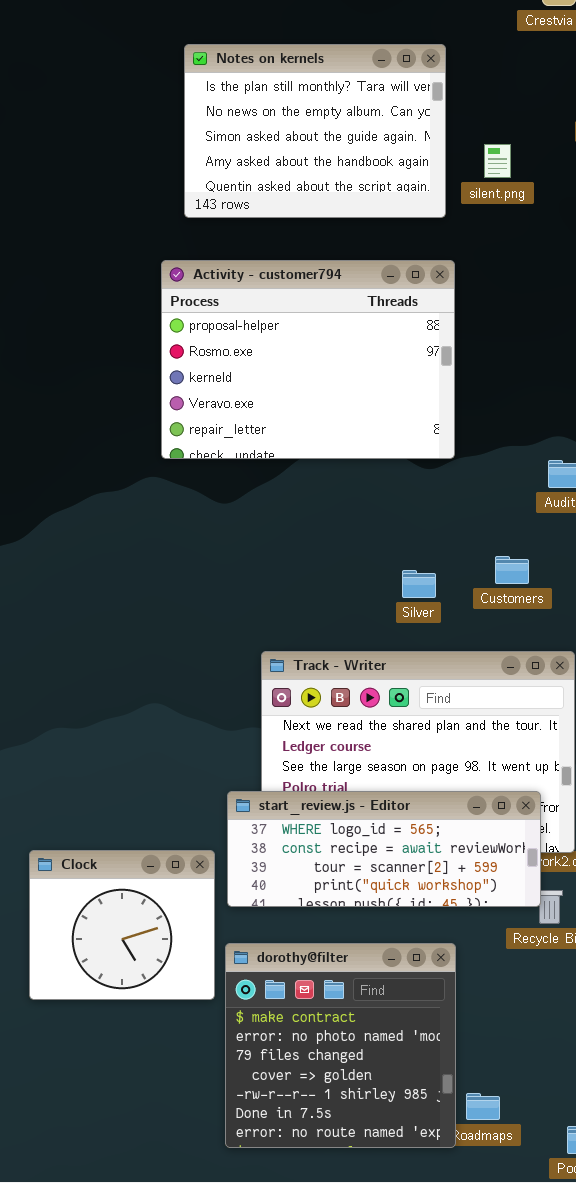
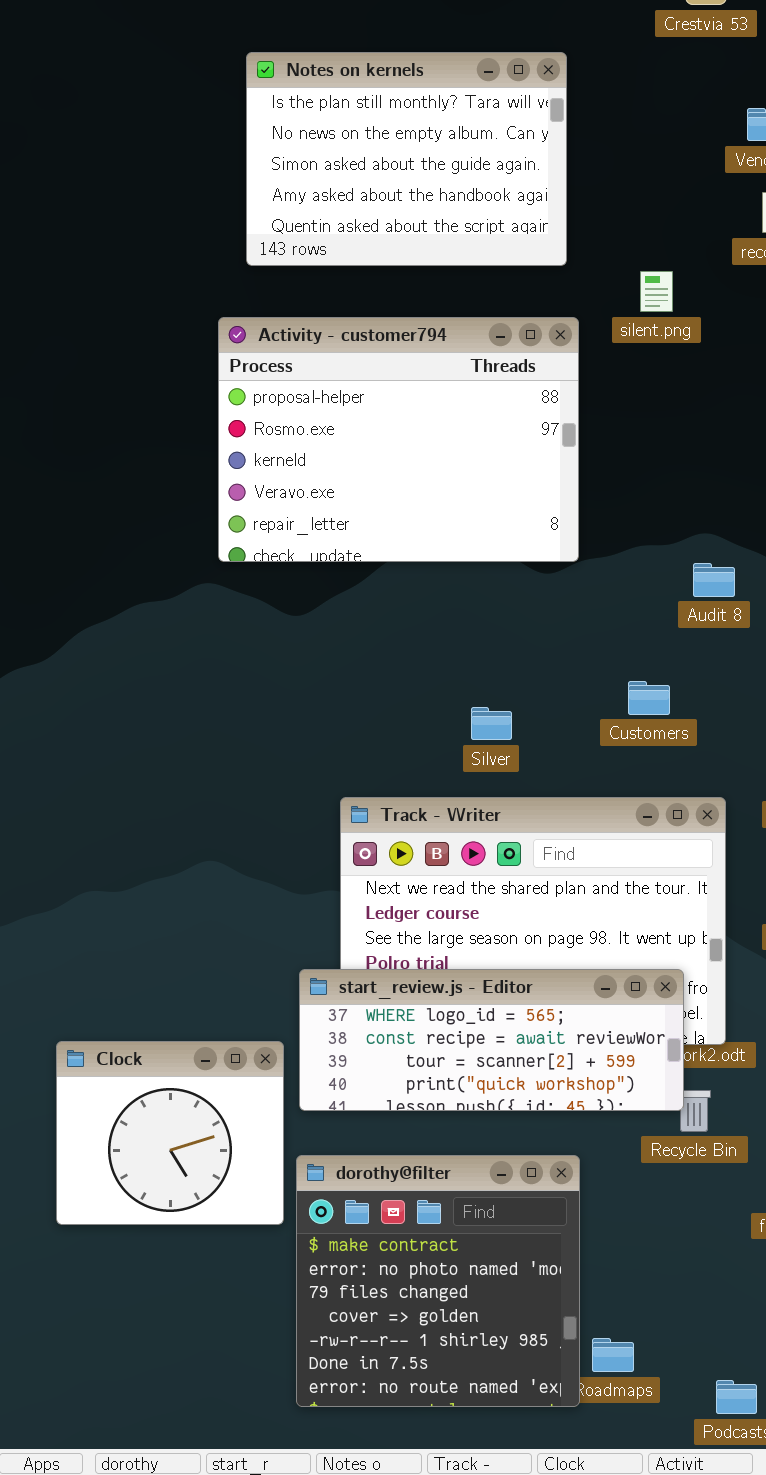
silent.png: [484,144,511,178] -> [640,271,673,312], moved
Silver: [402,570,436,598] -> [471,707,512,740], moved

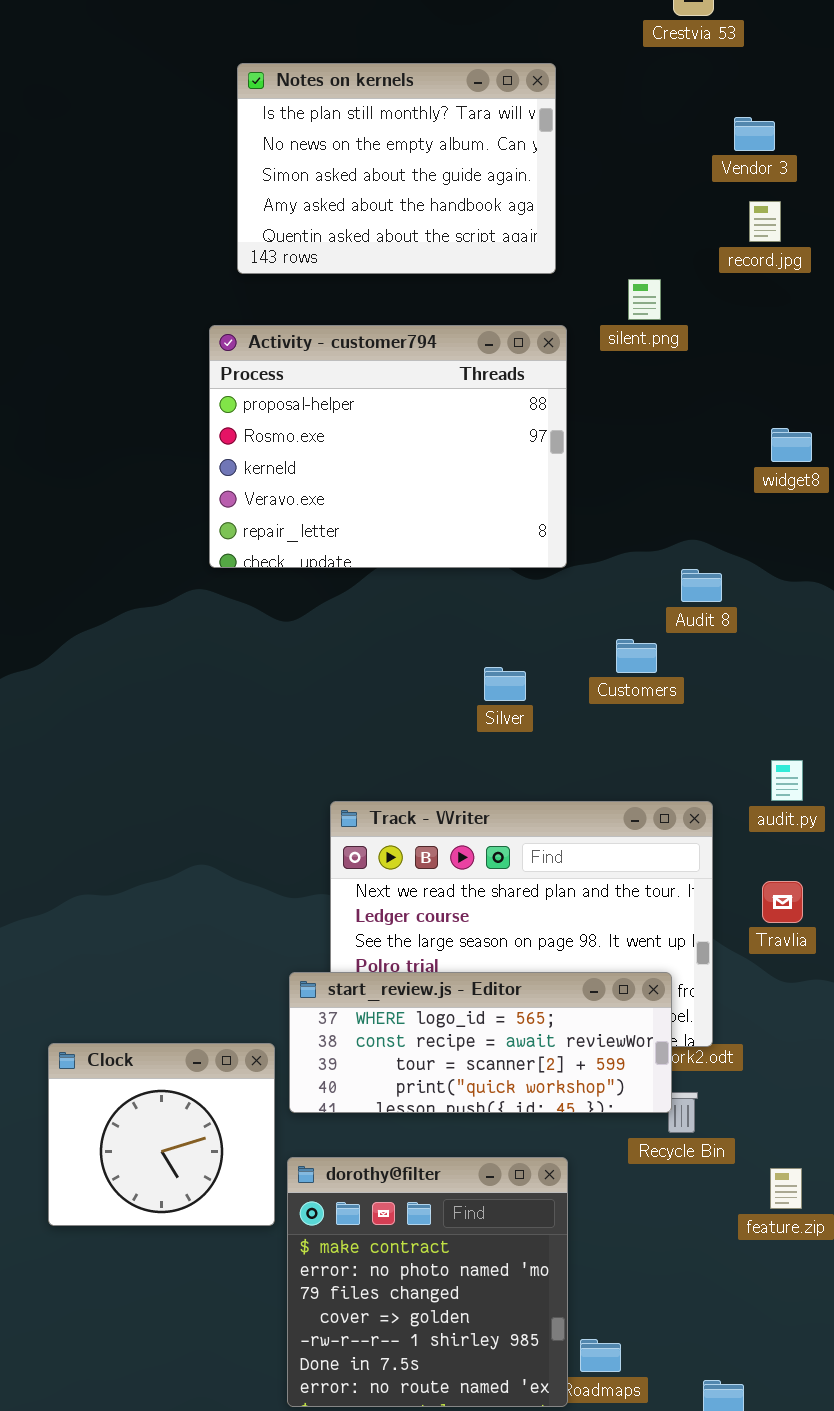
Customers: [628,681,670,715] -> [616,639,657,673], moved
Silver: [471,707,512,740] -> [484,667,526,701], moved

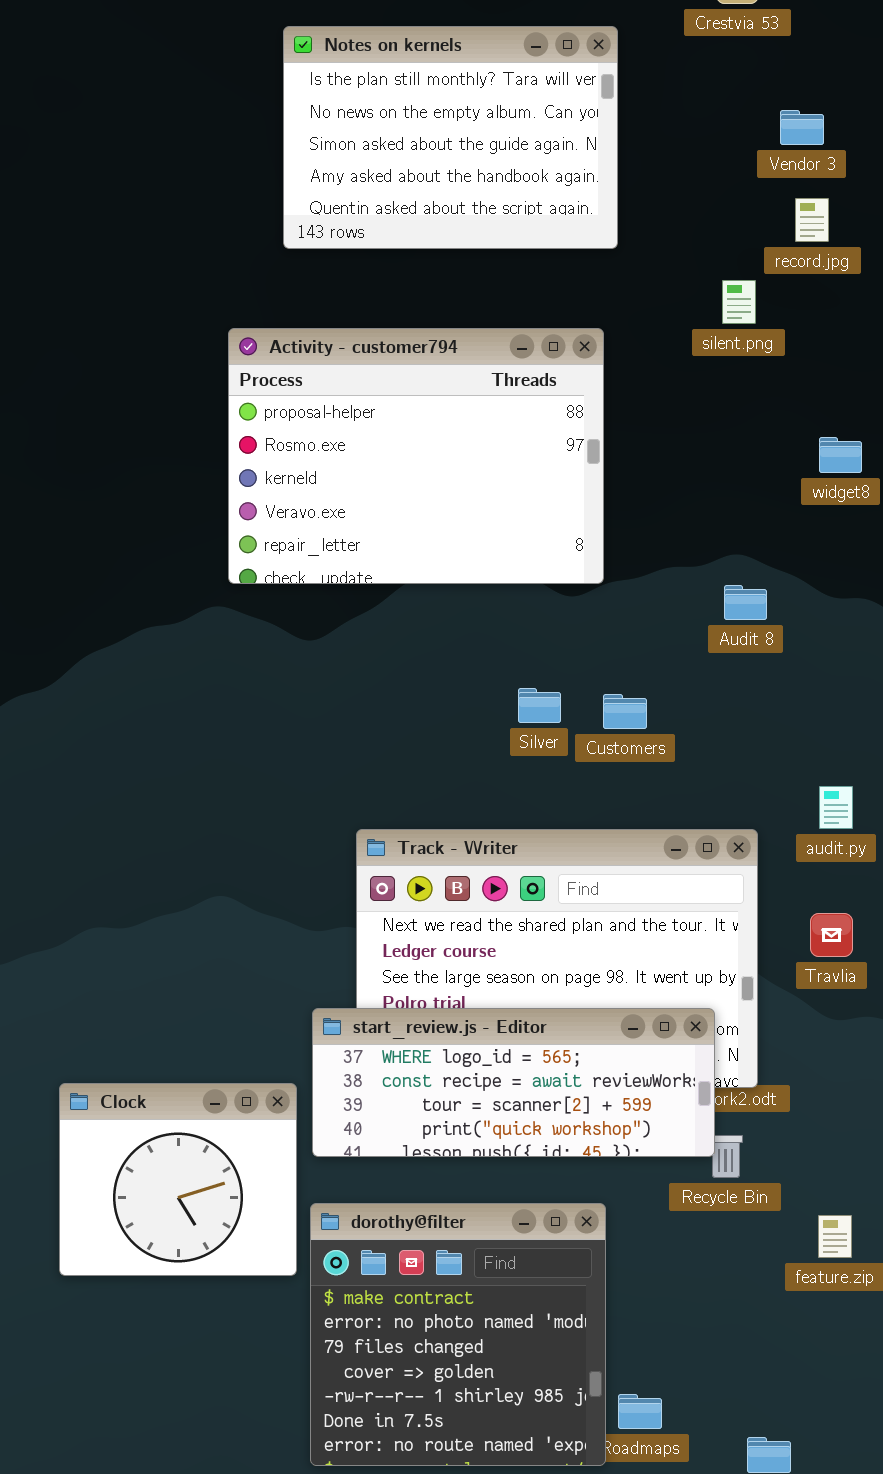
Notes on kernels: [237,63,556,274] -> [283,26,618,249], moved
silent.png: [628,279,661,320] -> [722,280,756,324], moved
Customers: [616,639,657,673] -> [603,694,647,729], moved

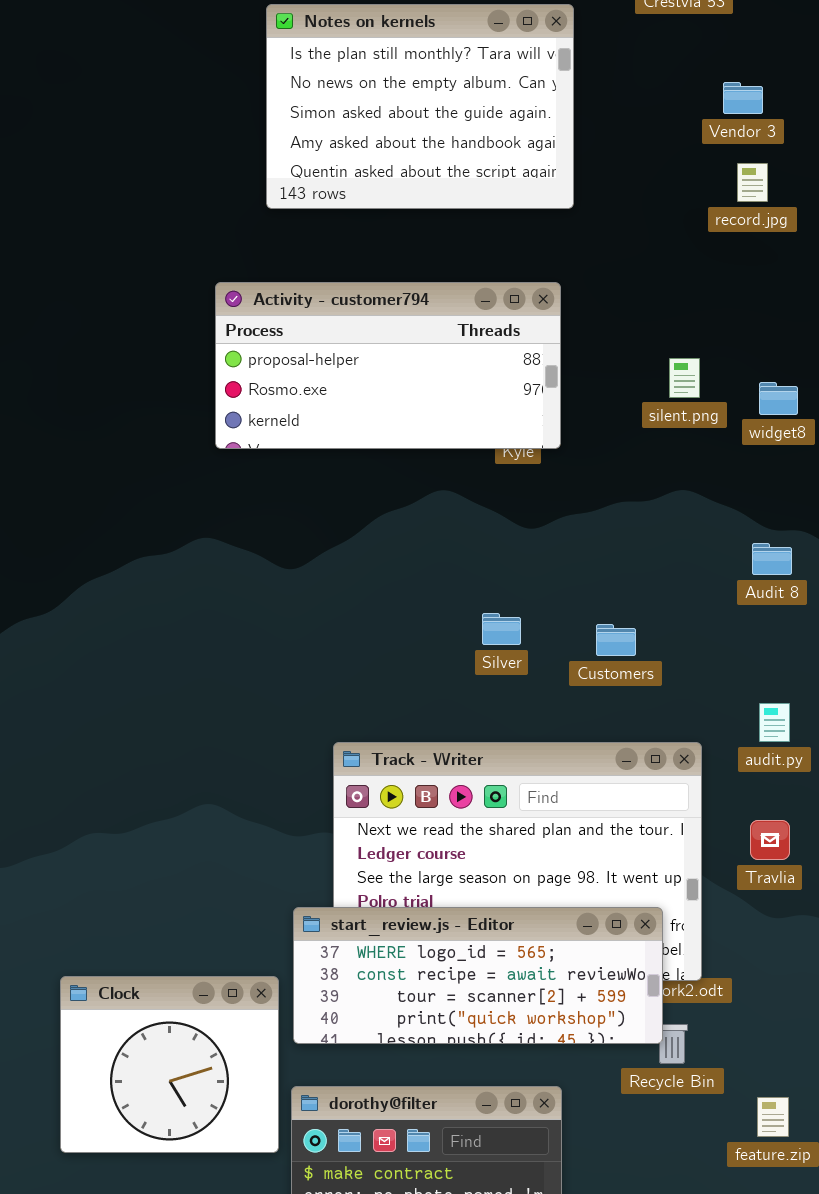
silent.png: [722,280,756,324] -> [669,358,700,398], moved
Activity - customer794: [228,328,604,584] -> [215,282,561,449], resized
Audit 8: [724,585,767,620] -> [752,543,792,575], moved
Customers: [603,694,647,729] -> [596,624,636,656], moved

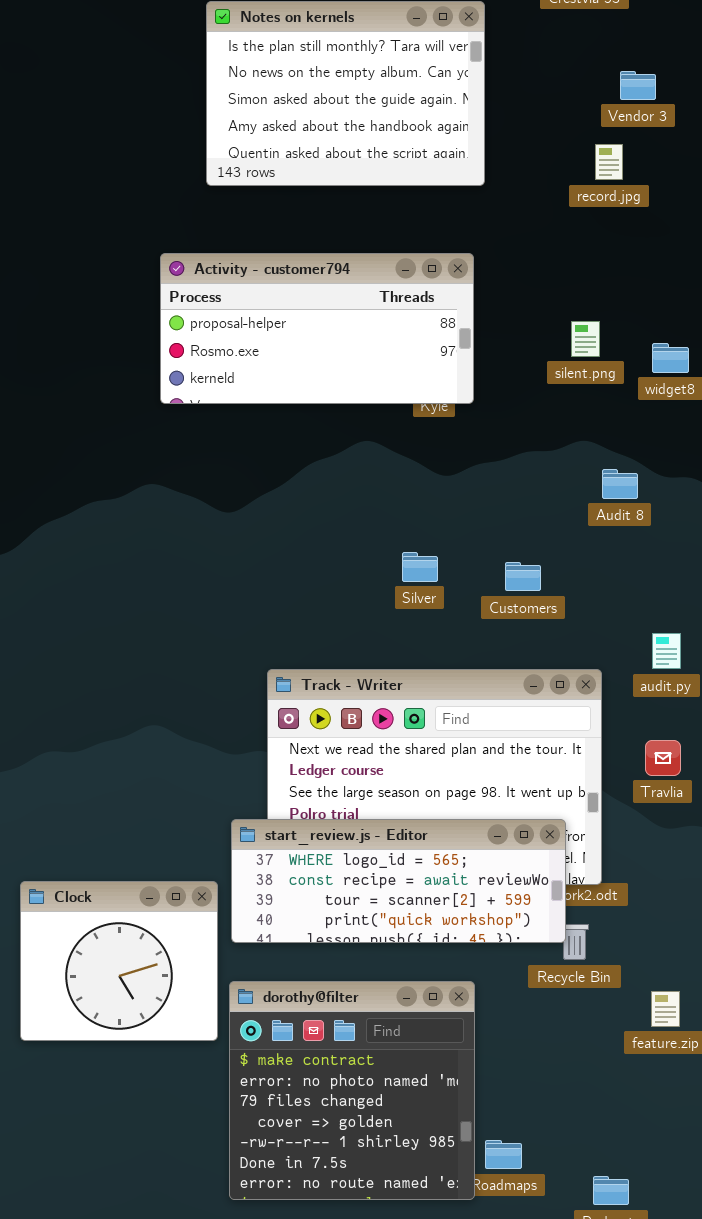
record.jpg: [737,163,768,202] -> [595,144,623,180], moved
Audit 8: [752,543,792,575] -> [602,469,638,499], moved

